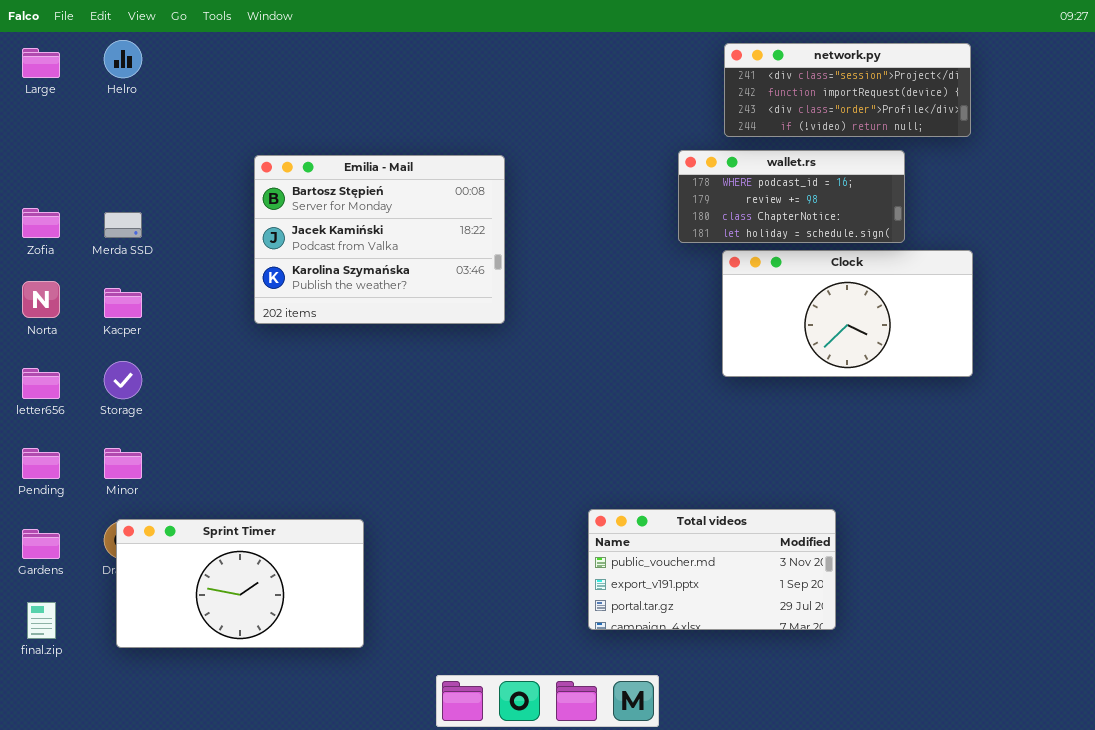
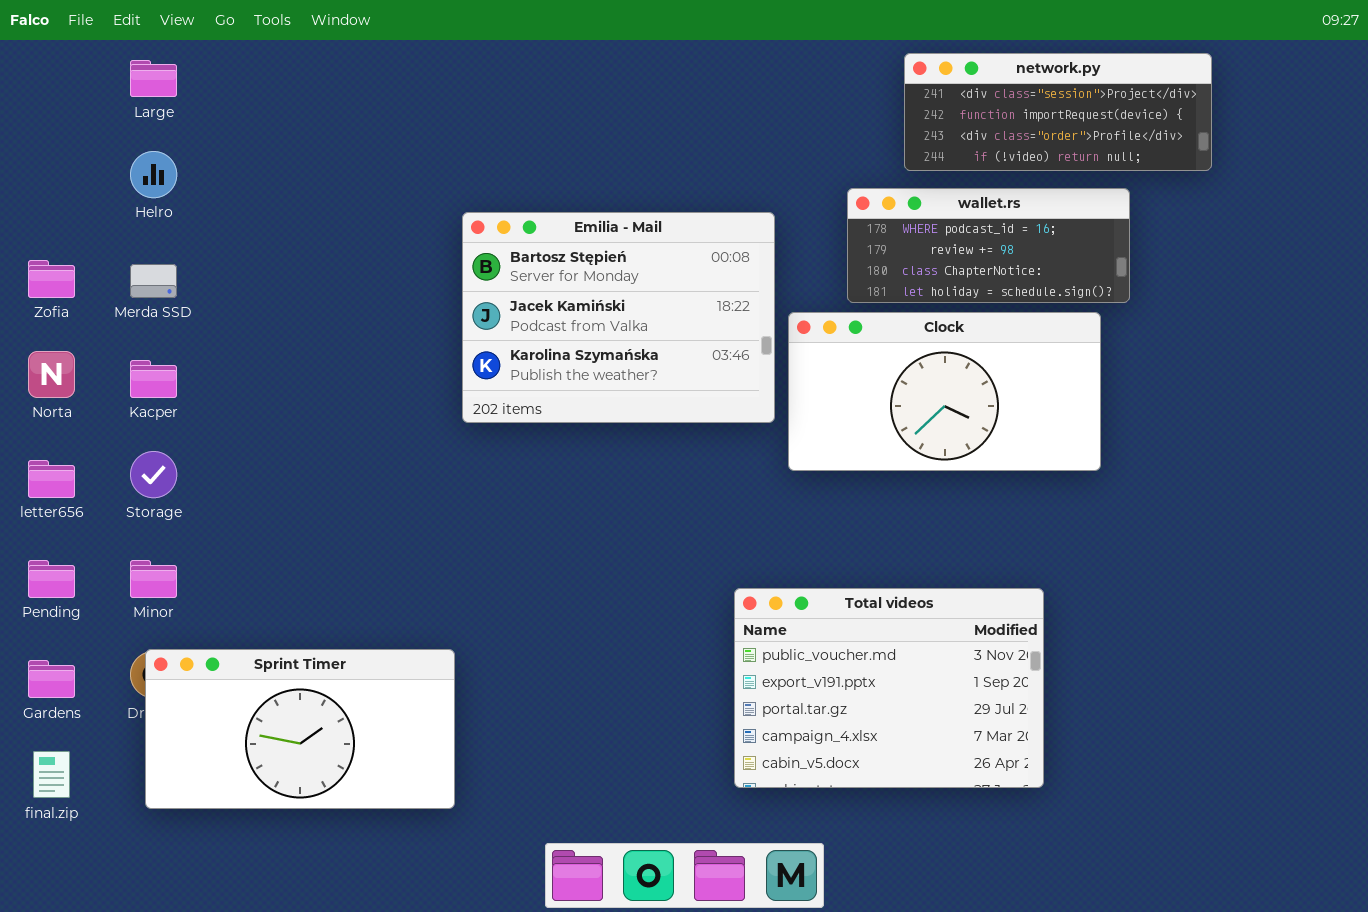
Helro: [104,40,142,78] -> [130,151,177,198], moved
Large: [22,48,60,78] -> [130,60,177,97], moved
Emilia - Mail: [254,155,505,324] -> [462,212,775,423], moved
Clock: [722,250,973,377] -> [788,312,1101,471], moved
Total videos: [588,509,836,630] -> [734,588,1044,788], resized

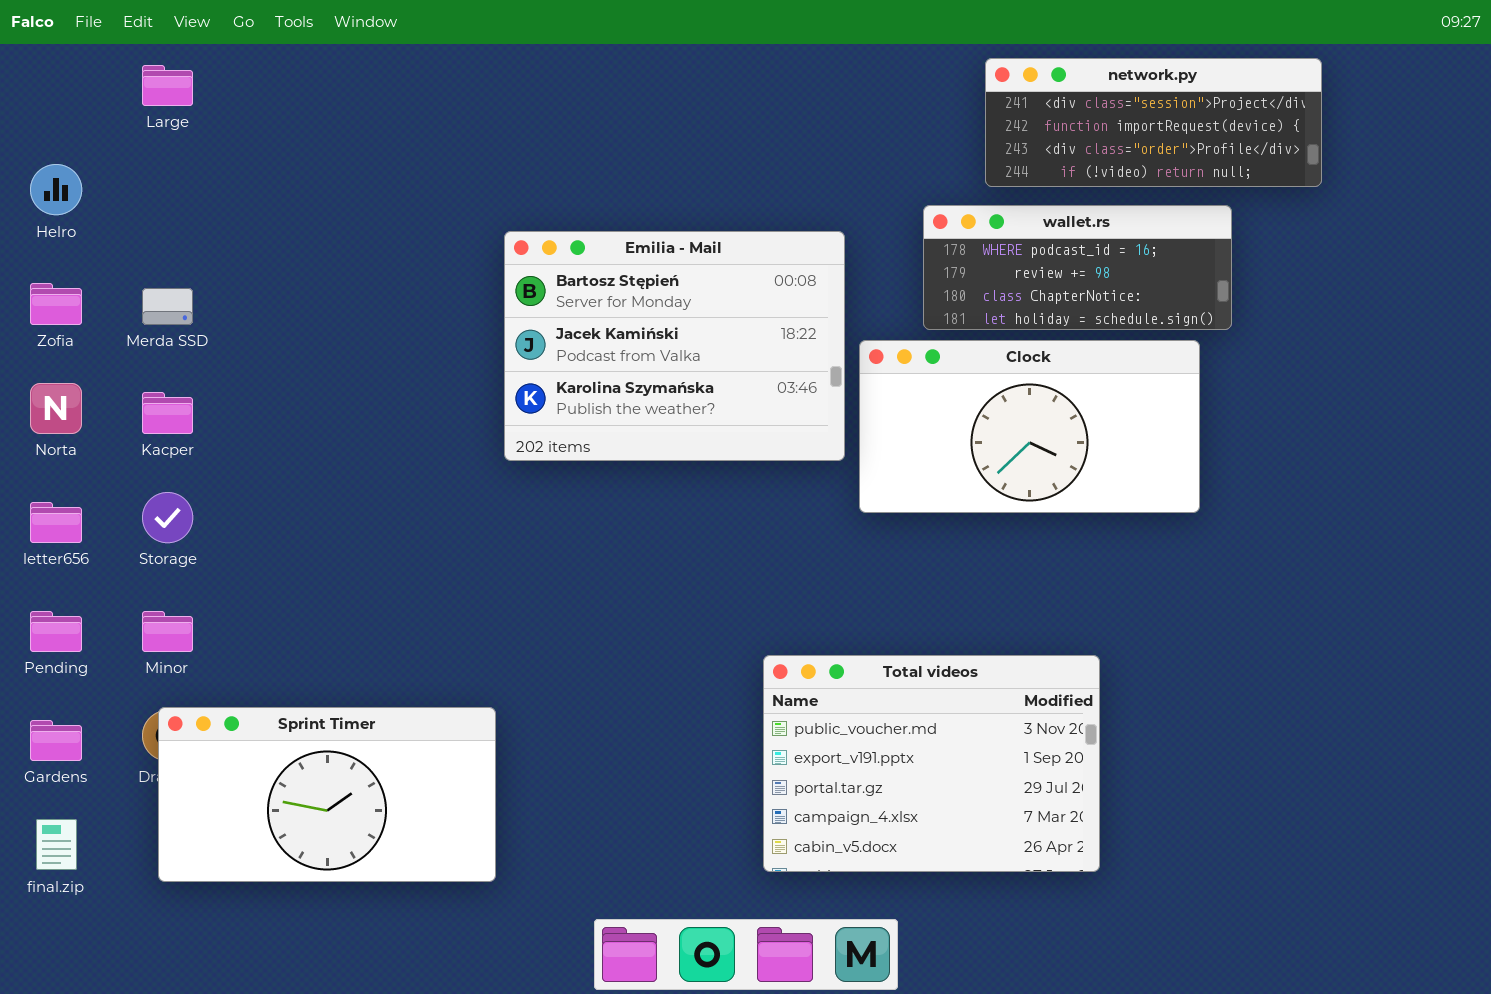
Helro: [130,151,177,198] -> [30,164,82,215], moved
Total videos: [734,588,1044,788] -> [763,655,1100,872], moved

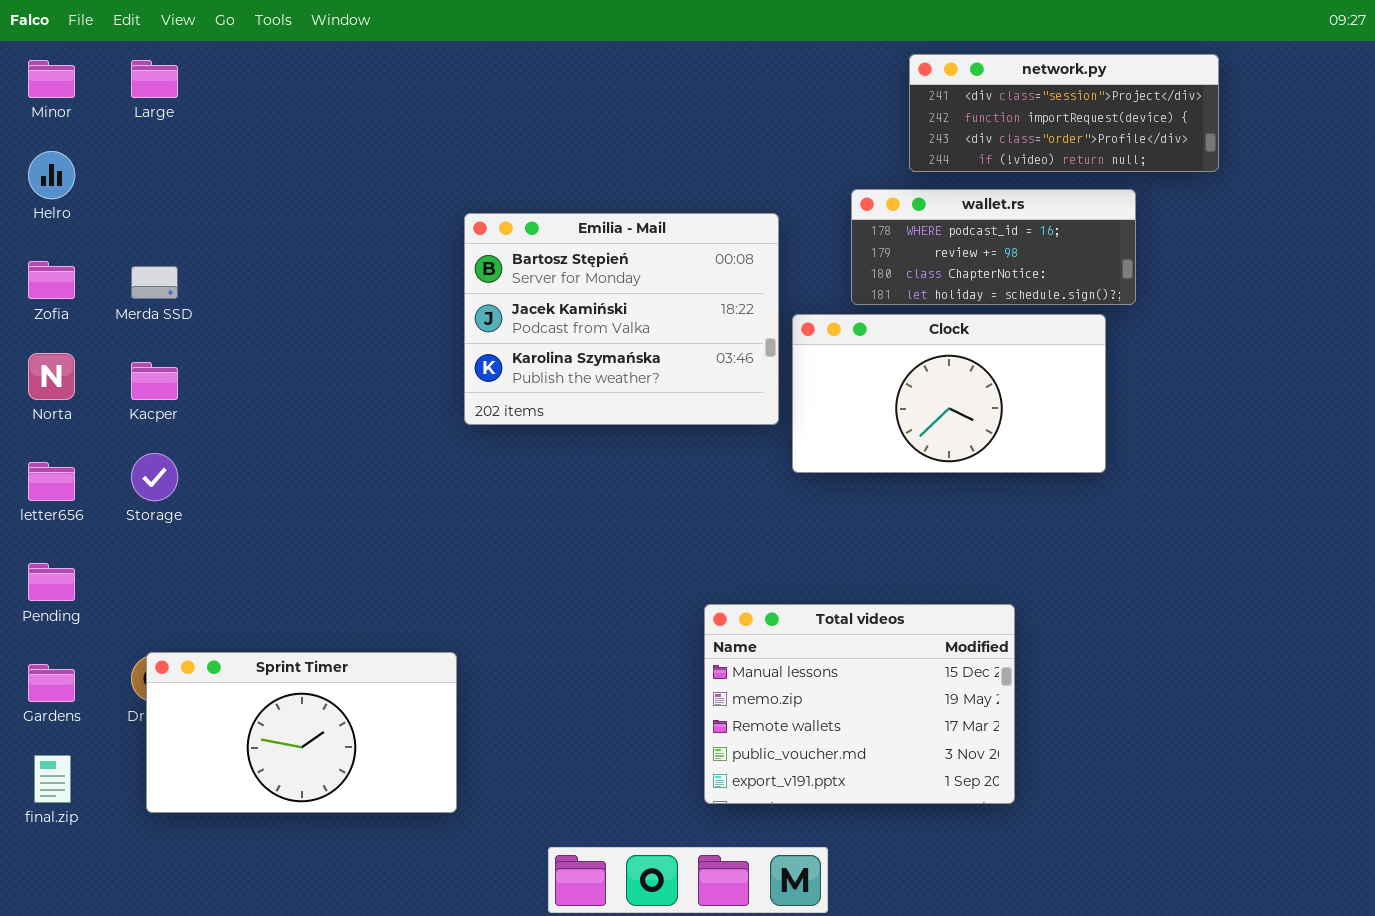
Minor: [142,611,193,652] -> [28,60,75,98], moved
Total videos: [763,655,1100,872] -> [704,604,1015,804], scrolled up 3 rows

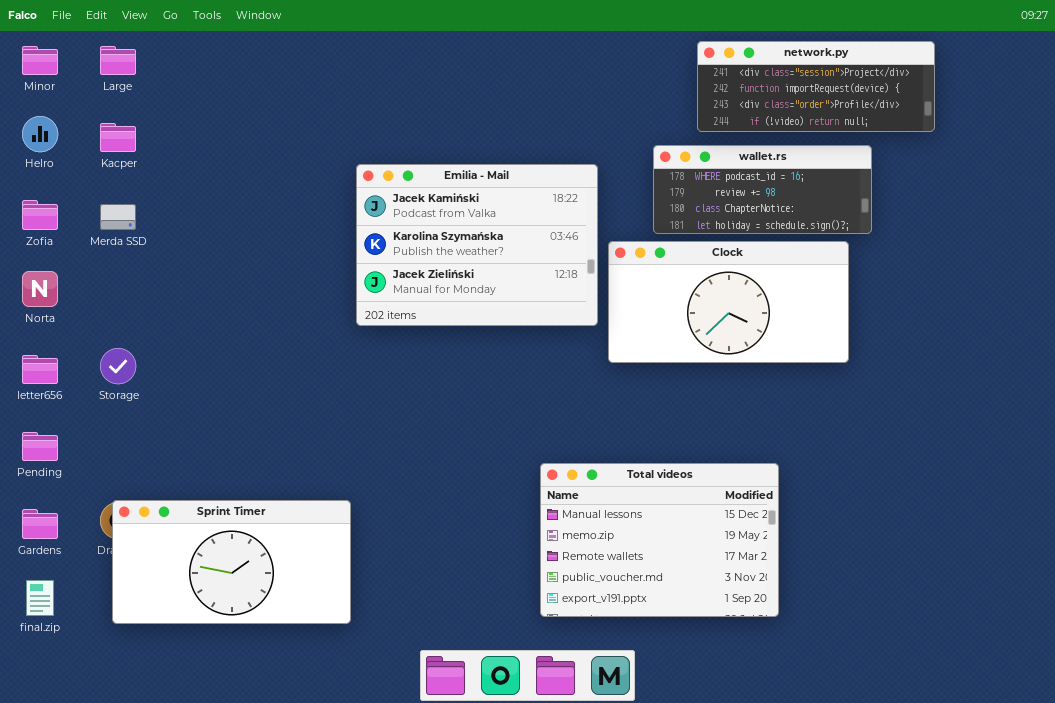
Emilia - Mail: [464,213,779,425] -> [356,164,598,326], scrolled down 1 row
Kacper: [131,362,178,400] -> [100,123,136,152], moved

